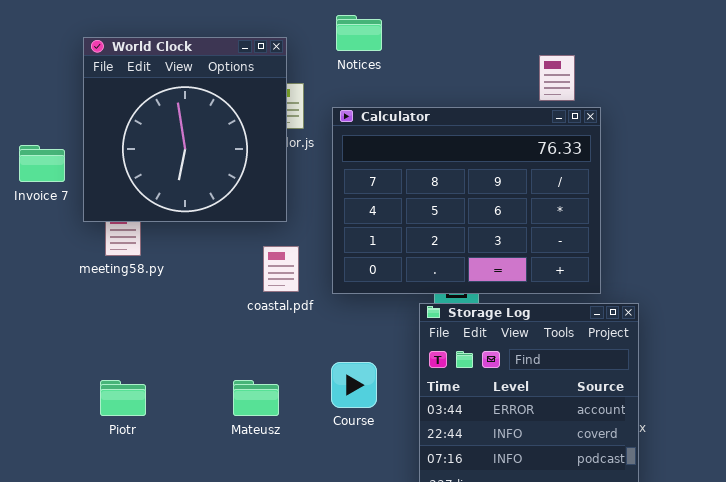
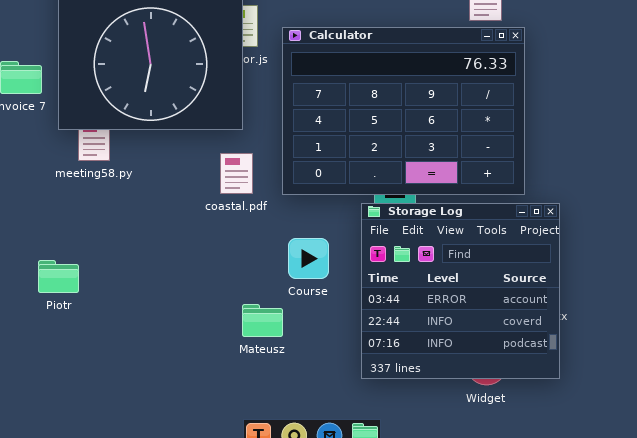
Course: [331,362,377,408] -> [288,238,329,279], moved
Piotr: [100,380,146,416] -> [38,260,79,293], moved
Mateusz: [233,380,279,416] -> [242,304,283,337], moved

